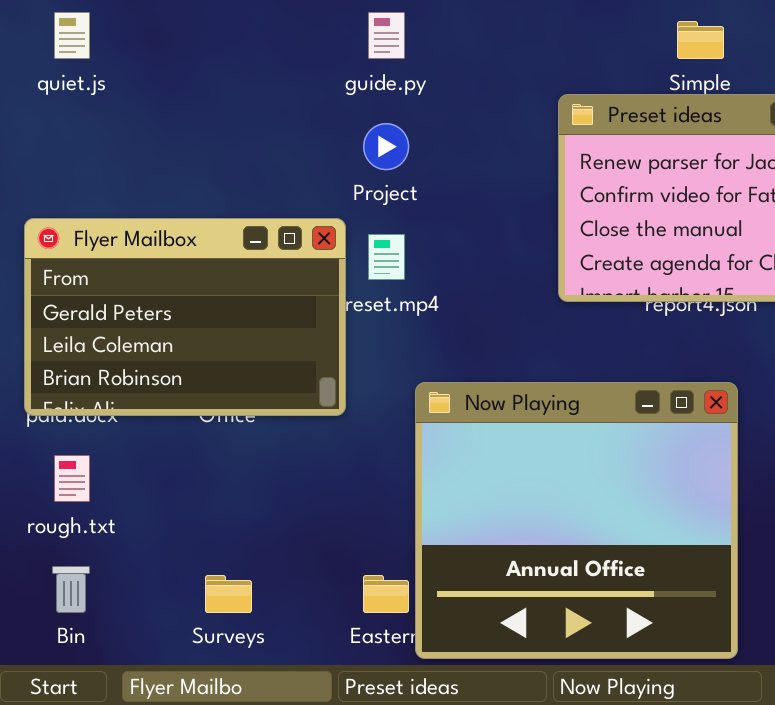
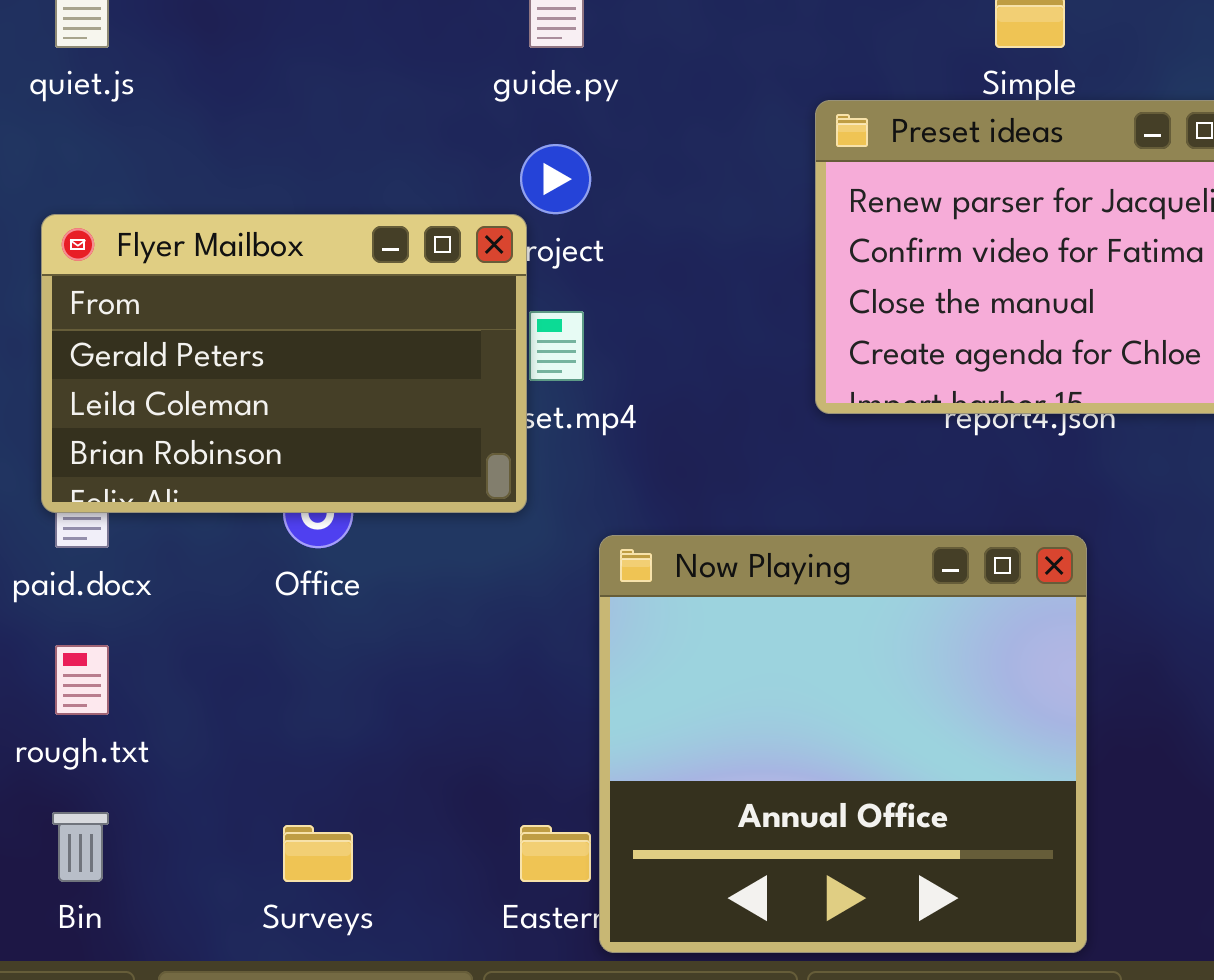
Flyer Mailbox: [24,218,346,416] -> [41,214,527,513], moved

